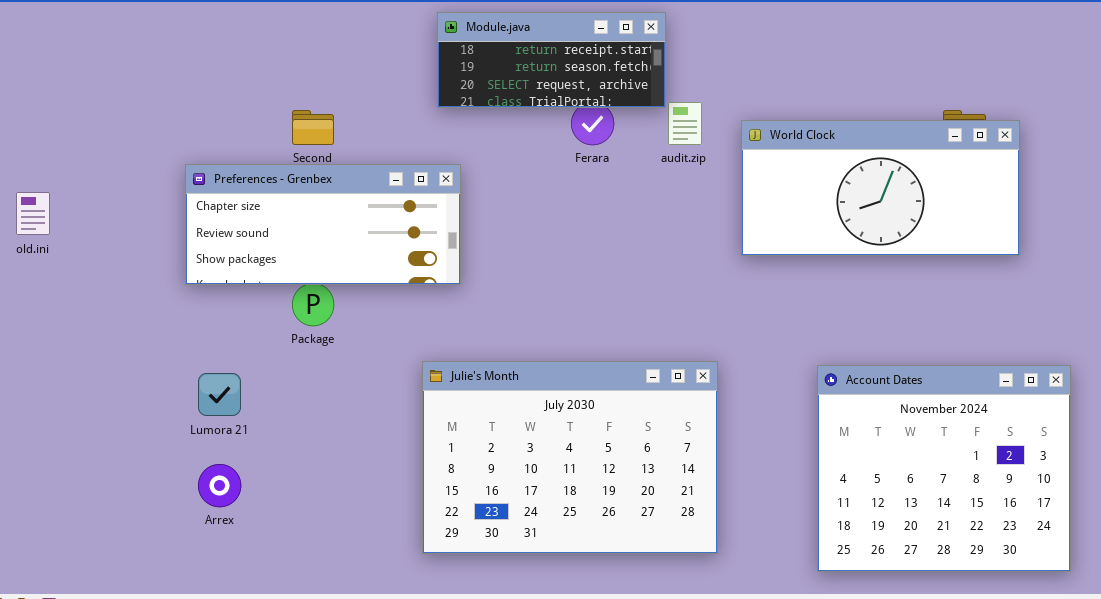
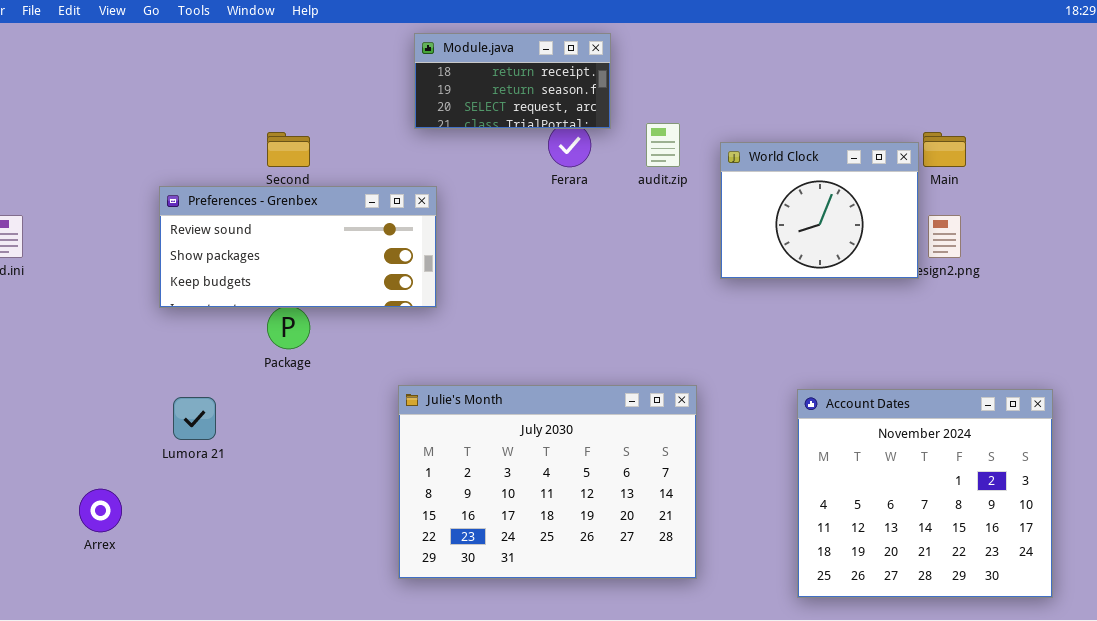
Module.java: [437,12,666,108] -> [414,33,611,129], resized
World Clock: [741,120,1020,256] -> [720,142,919,279], resized
Preferences - Grenbex: [185,164,461,285] -> [159,186,437,308], scrolled down 1 row
Arrex: [198,464,241,507] -> [79,489,122,532], moved

